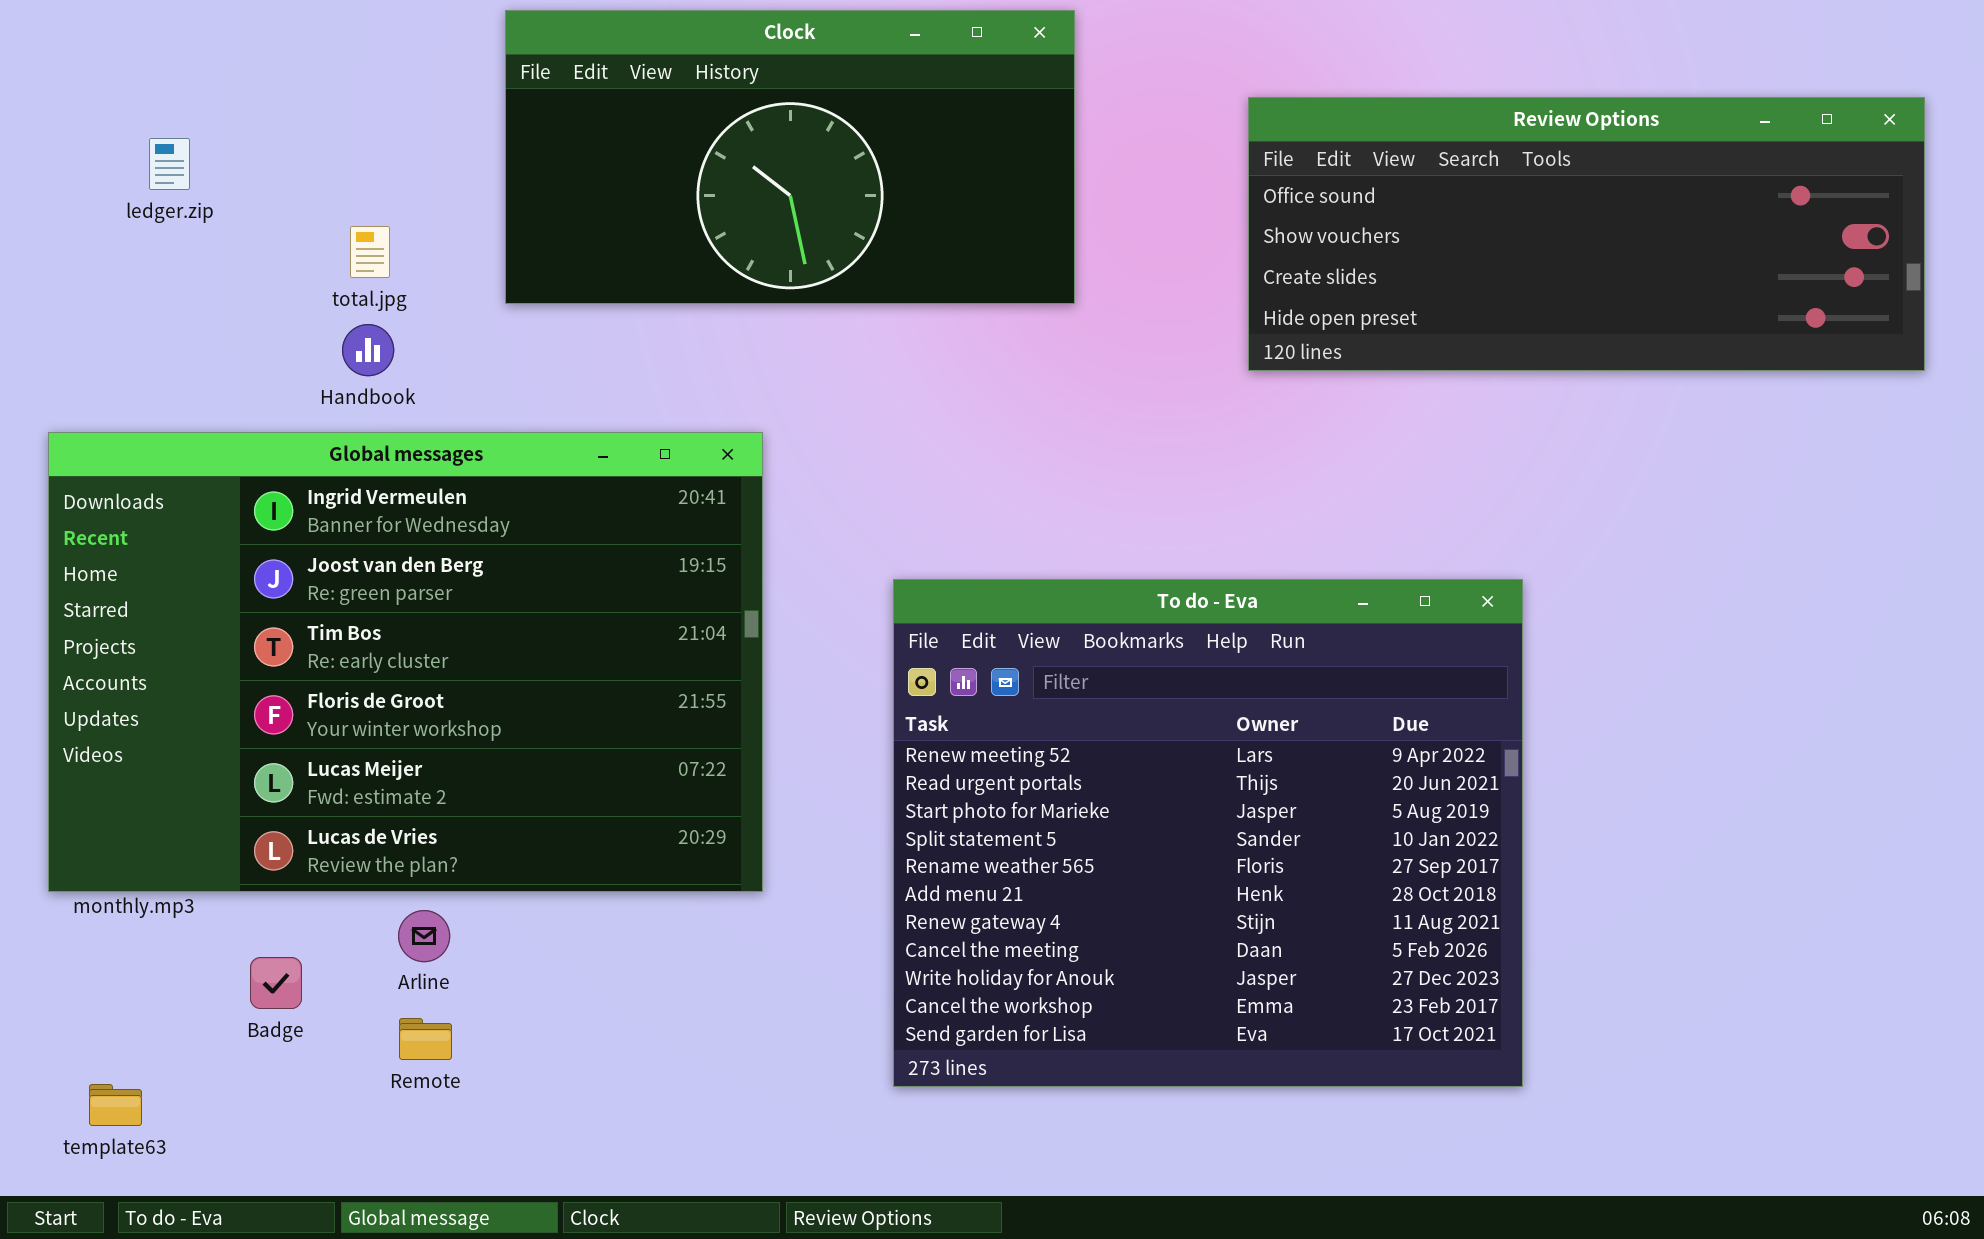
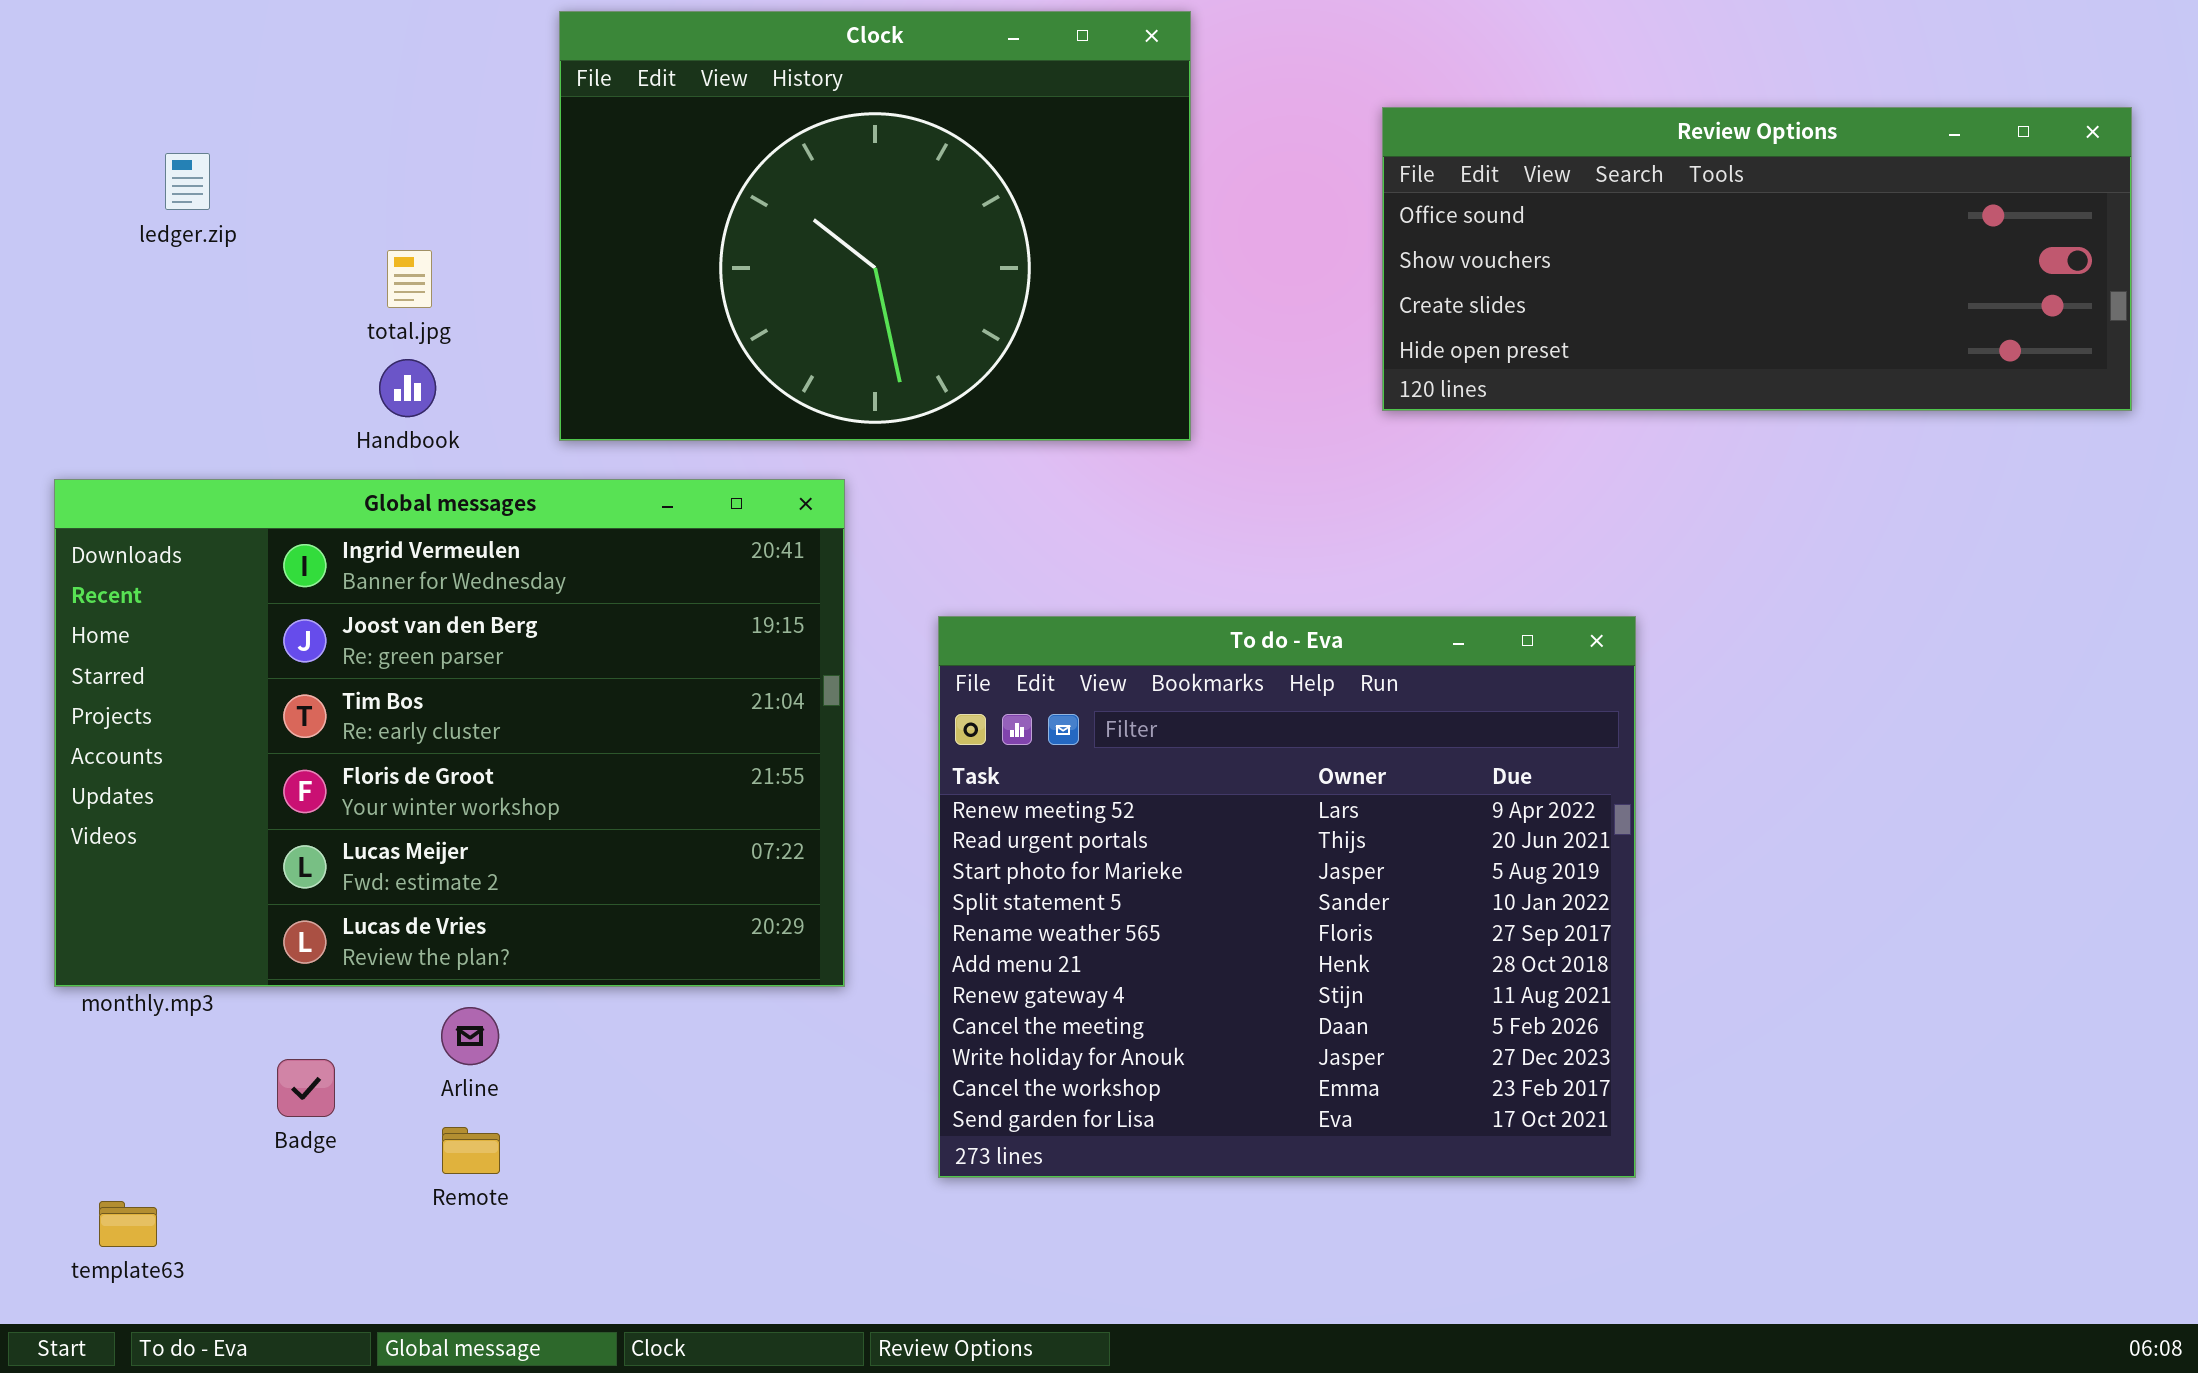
Clock: [505,10,1075,304] -> [559,11,1191,441], resized
To do - Eva: [893,579,1523,1087] -> [938,616,1636,1178], moved

